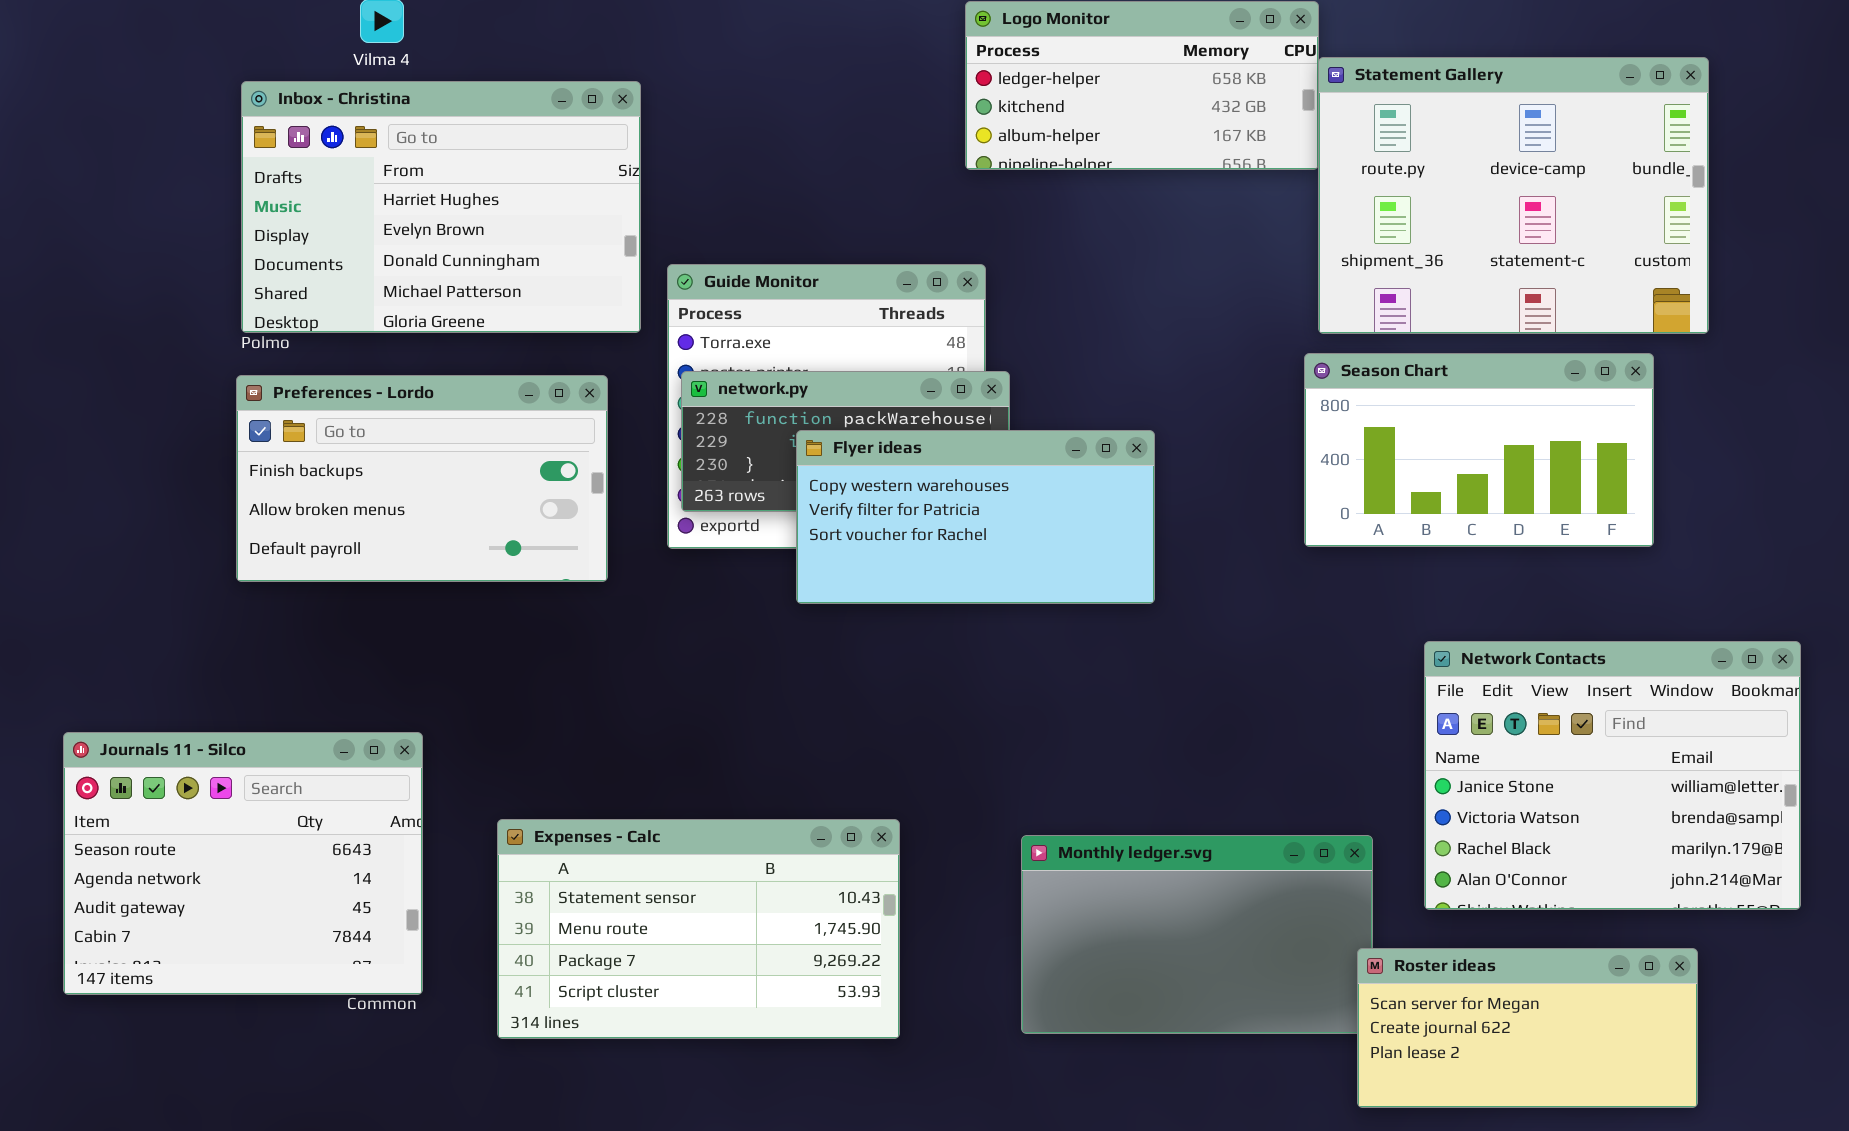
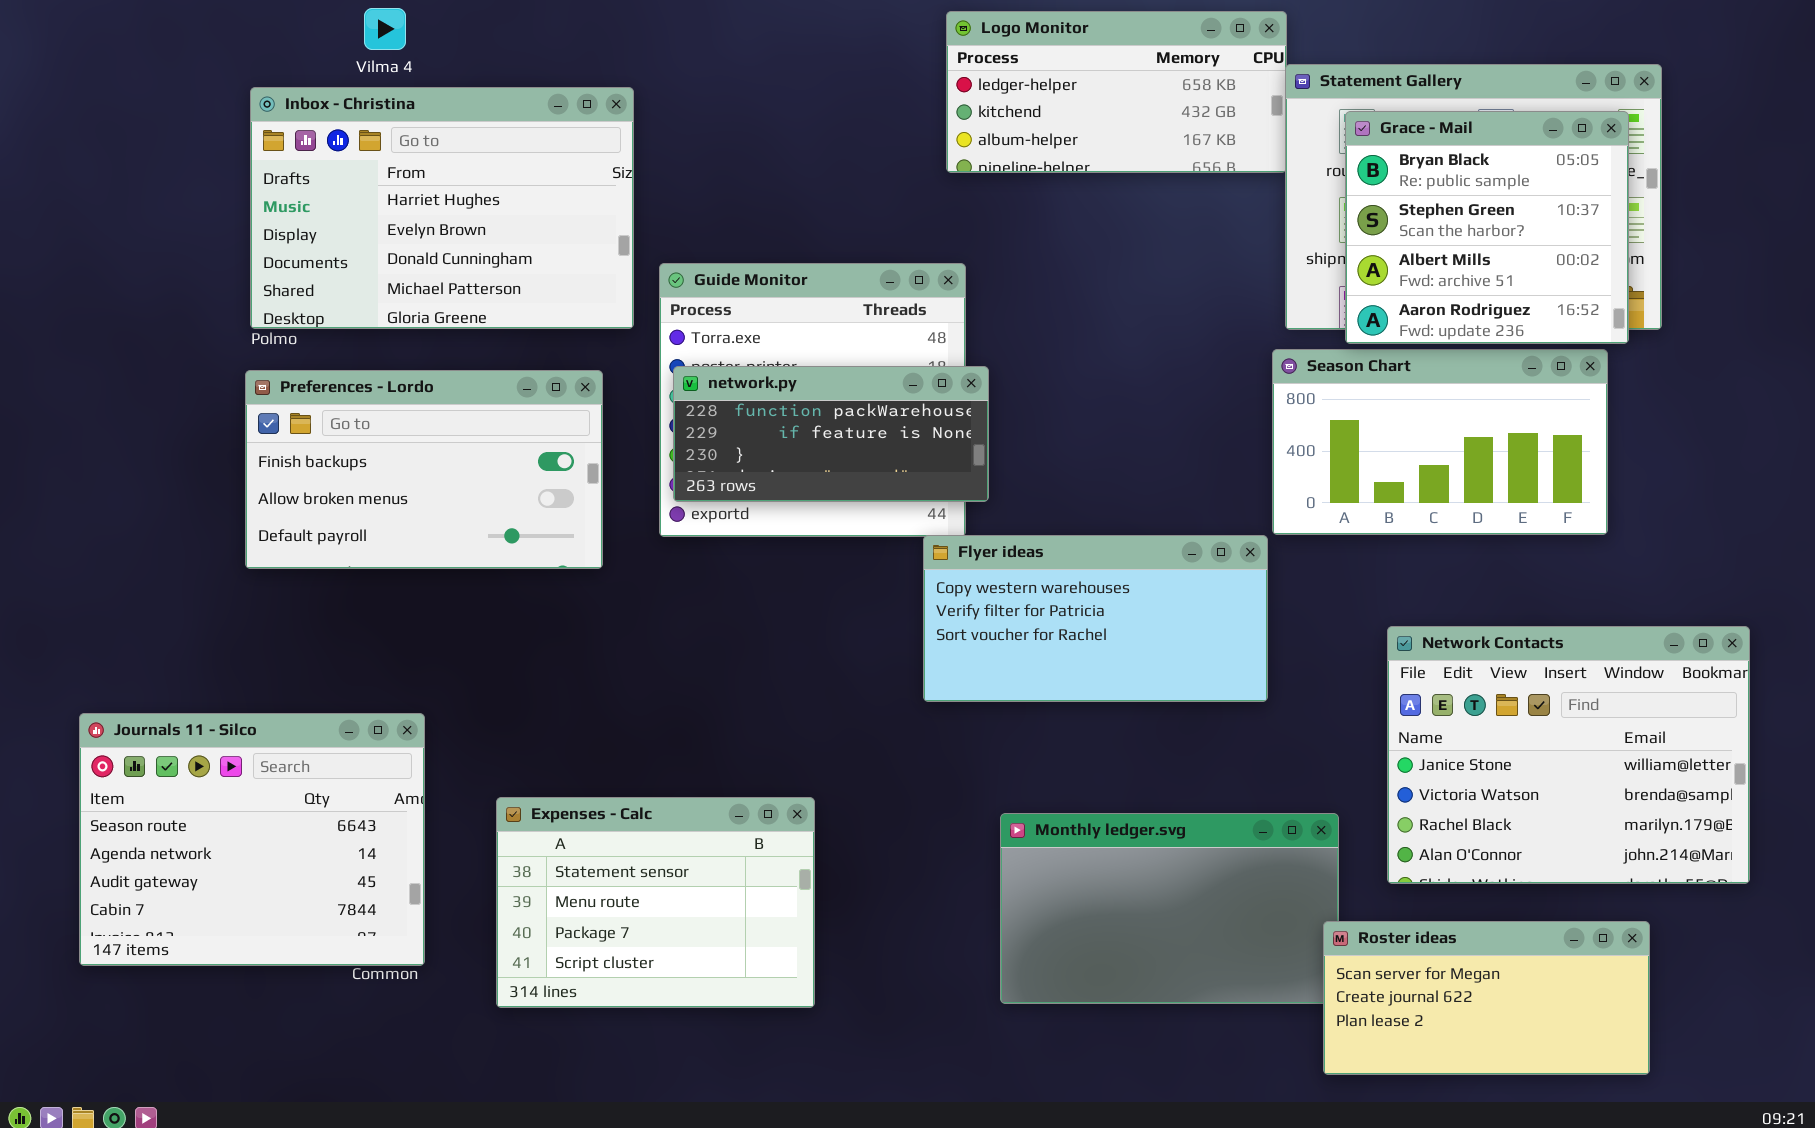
Grace - Mail: none -> [1345,111,1629,344], opened
Flyer ideas: [796,430,1155,604] -> [923,535,1268,702], moved
Expenses - Calc: [497,819,900,1039] -> [496,797,815,1008], resized

